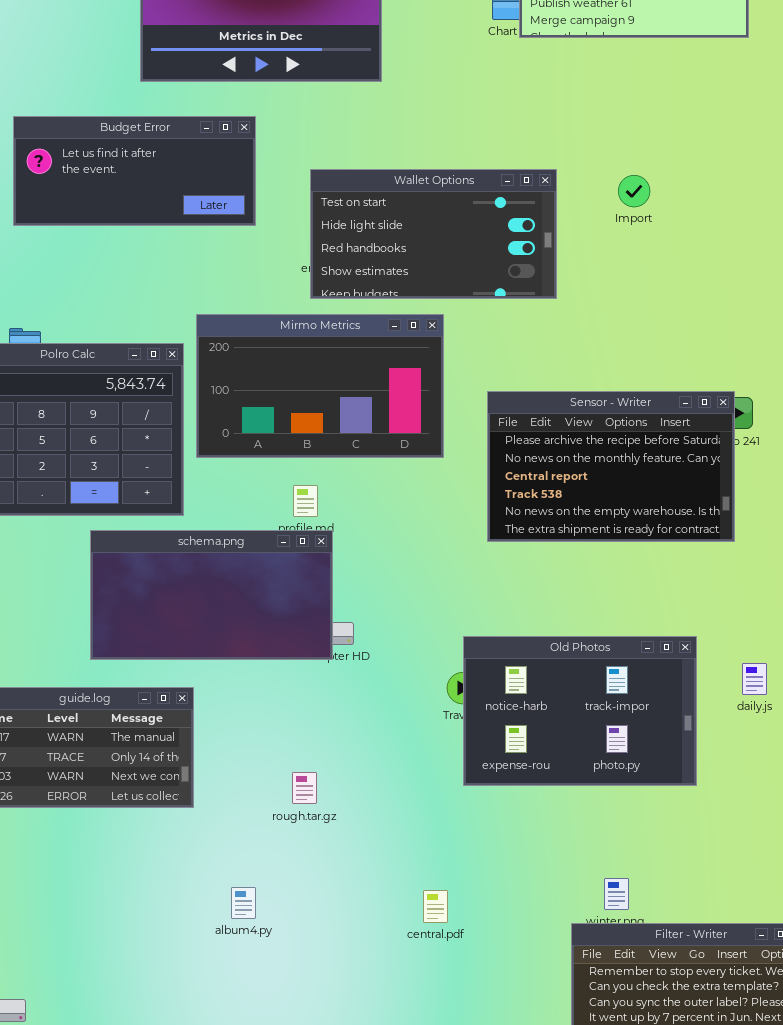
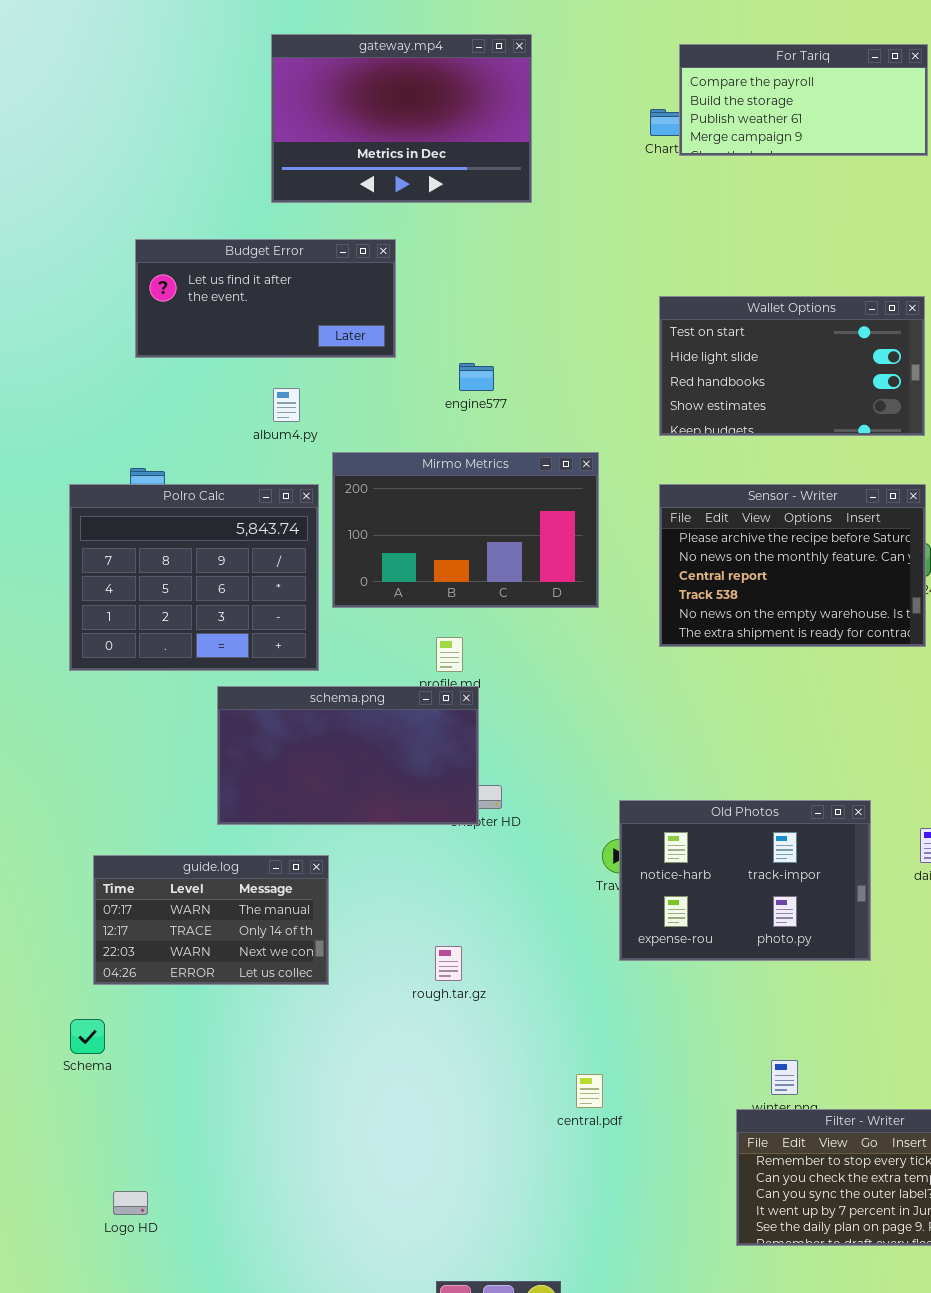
Wallet Options: [310,169,557,299] -> [659,296,925,436], moved
Sensor - Writer: [487,391,735,542] -> [659,484,926,647], moved
album4.py: [231,887,256,919] -> [273,388,300,422], moved

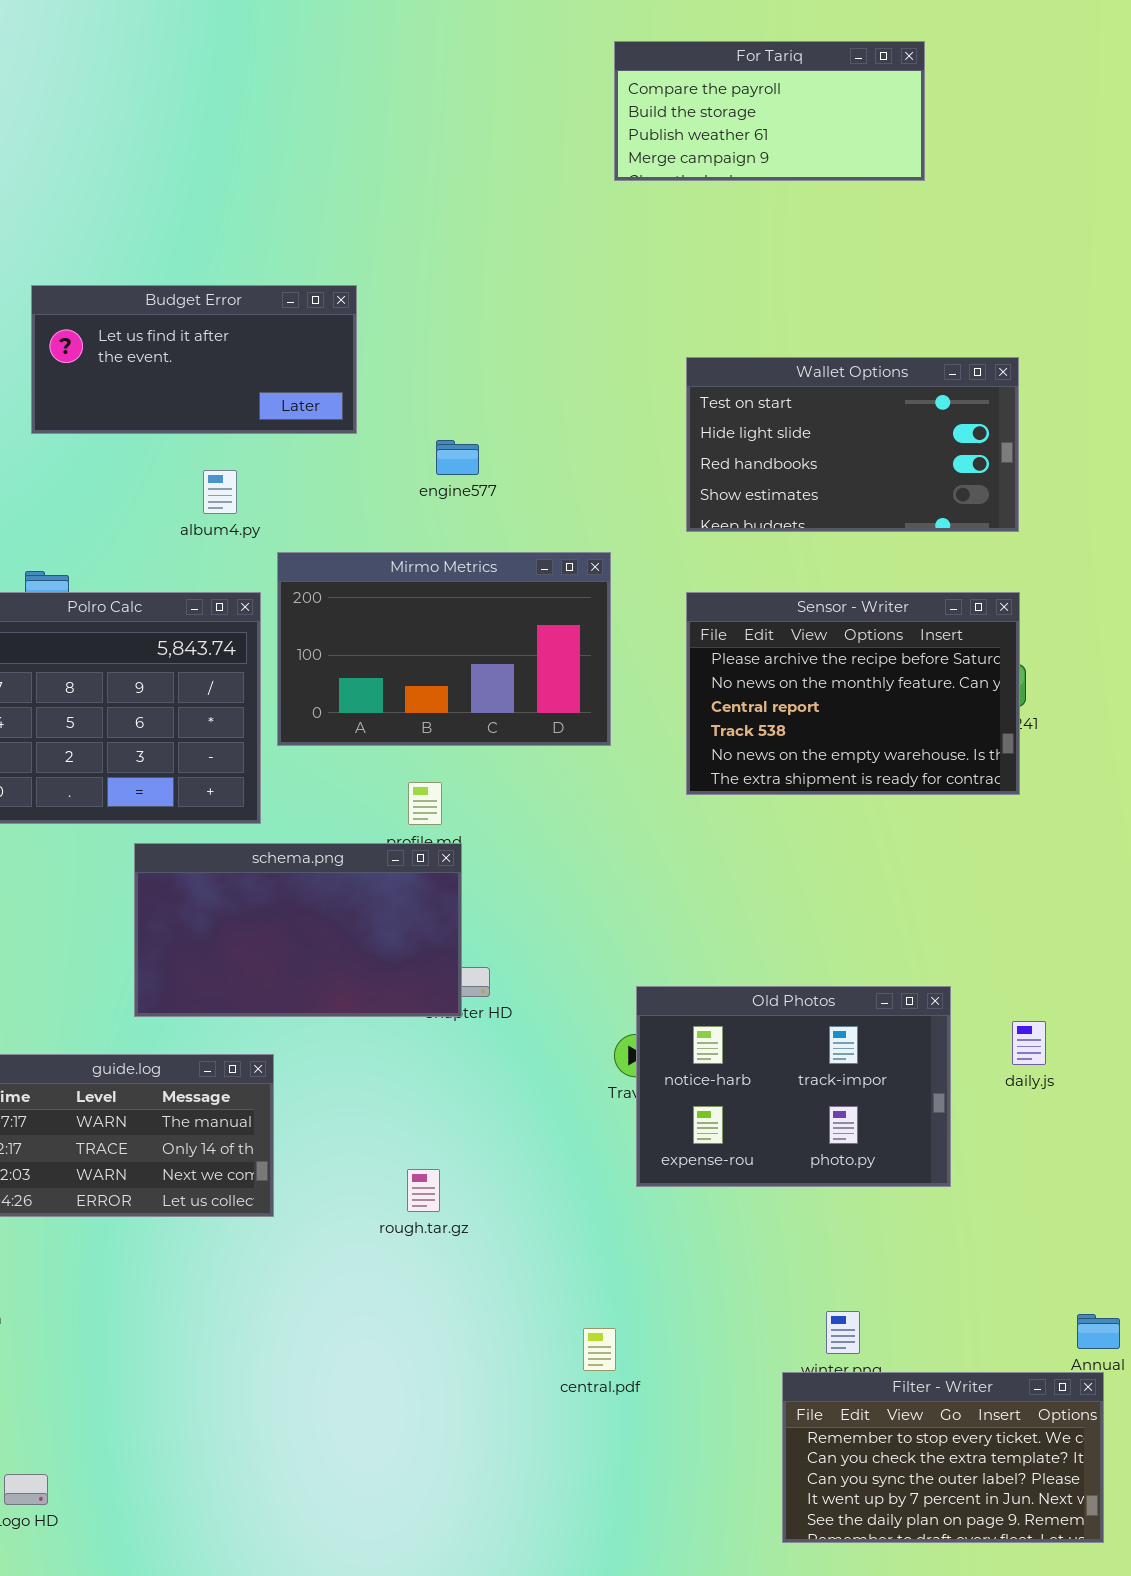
gateway.mp4: [271,34,532,203] -> none, closed
For Tariq: [679,44,928,156] -> [614,41,925,181], moved

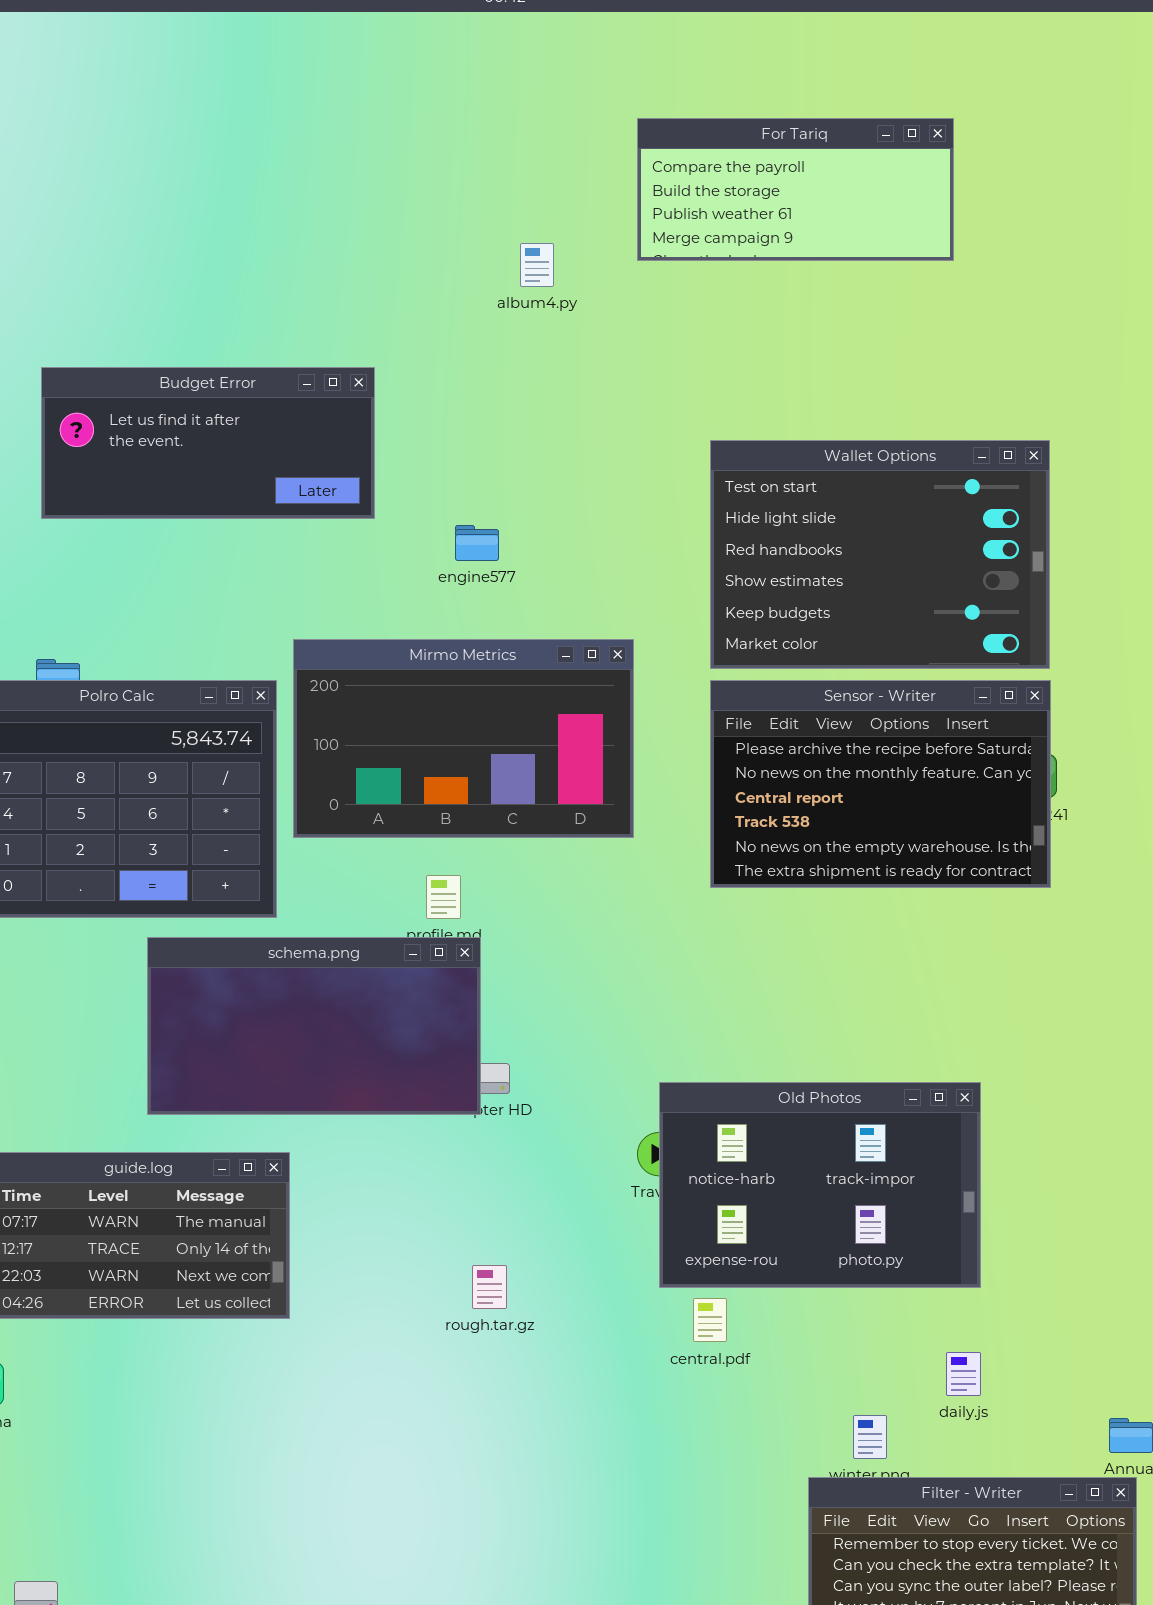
Wallet Options: [686,357,1019,532] -> [710,440,1050,669], resized
album4.py: [203,470,237,514] -> [520,243,554,287], moved
daily.js: [1012,1021,1046,1065] -> [946,1352,981,1396], moved
rough.tar.gz: [407,1169,440,1212] -> [472,1265,507,1309], moved
central.pdf: [583,1328,616,1371] -> [693,1298,727,1342], moved

